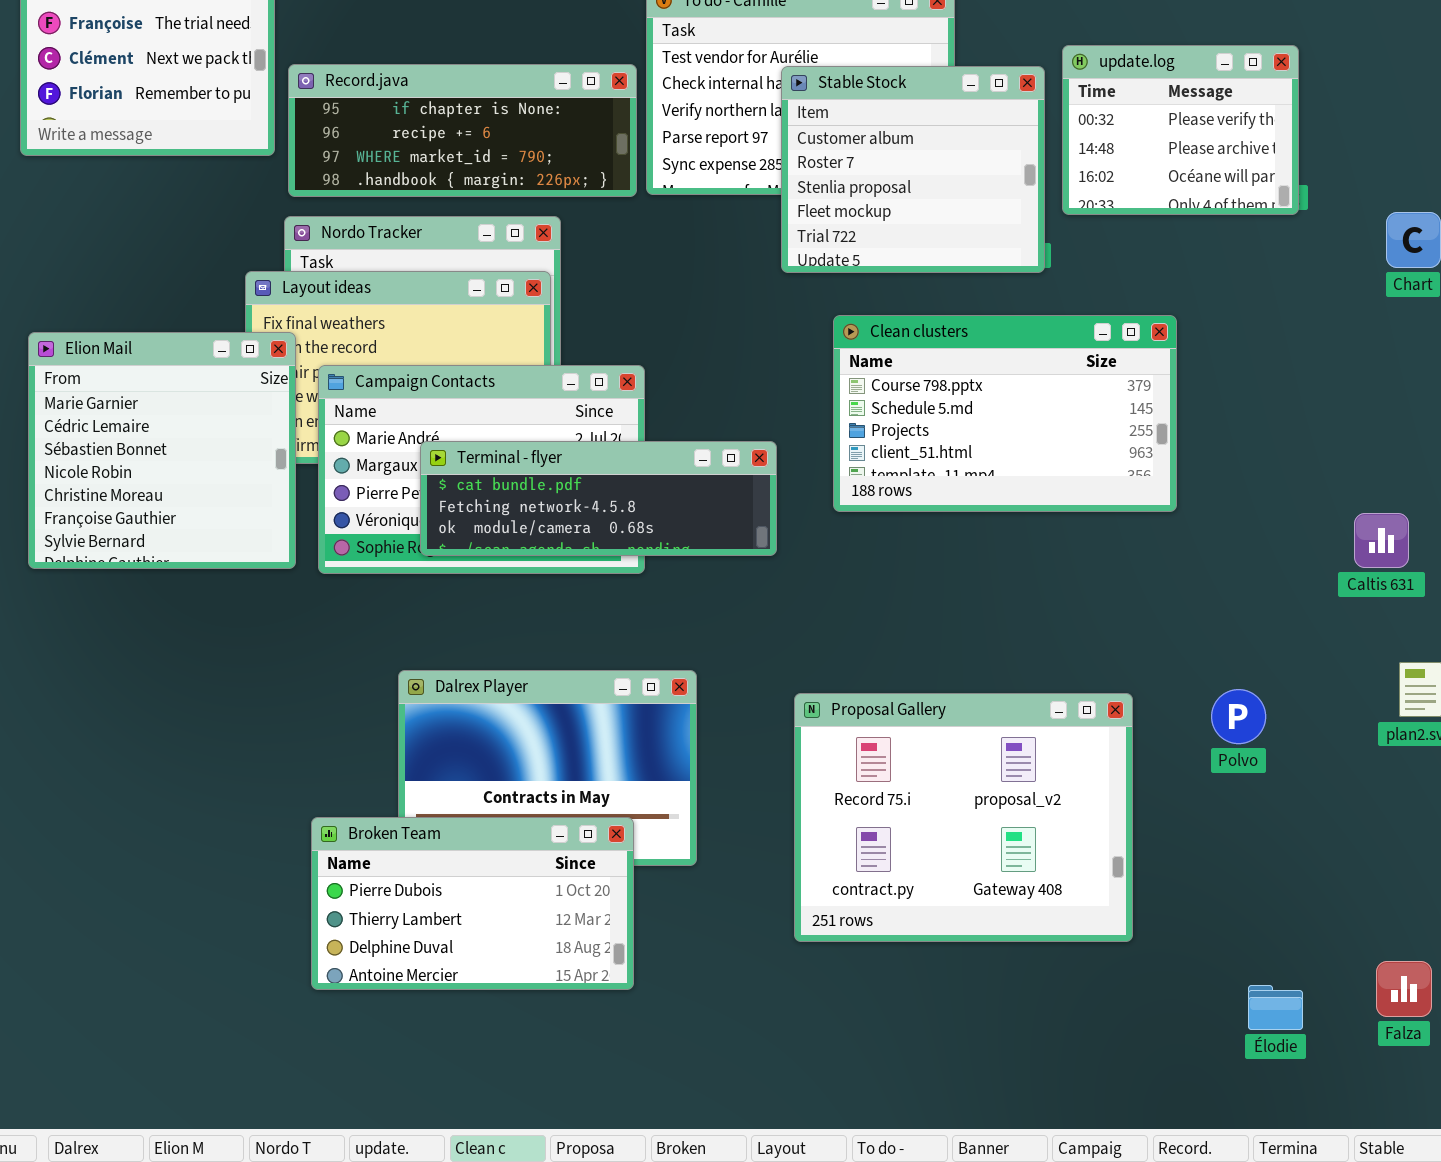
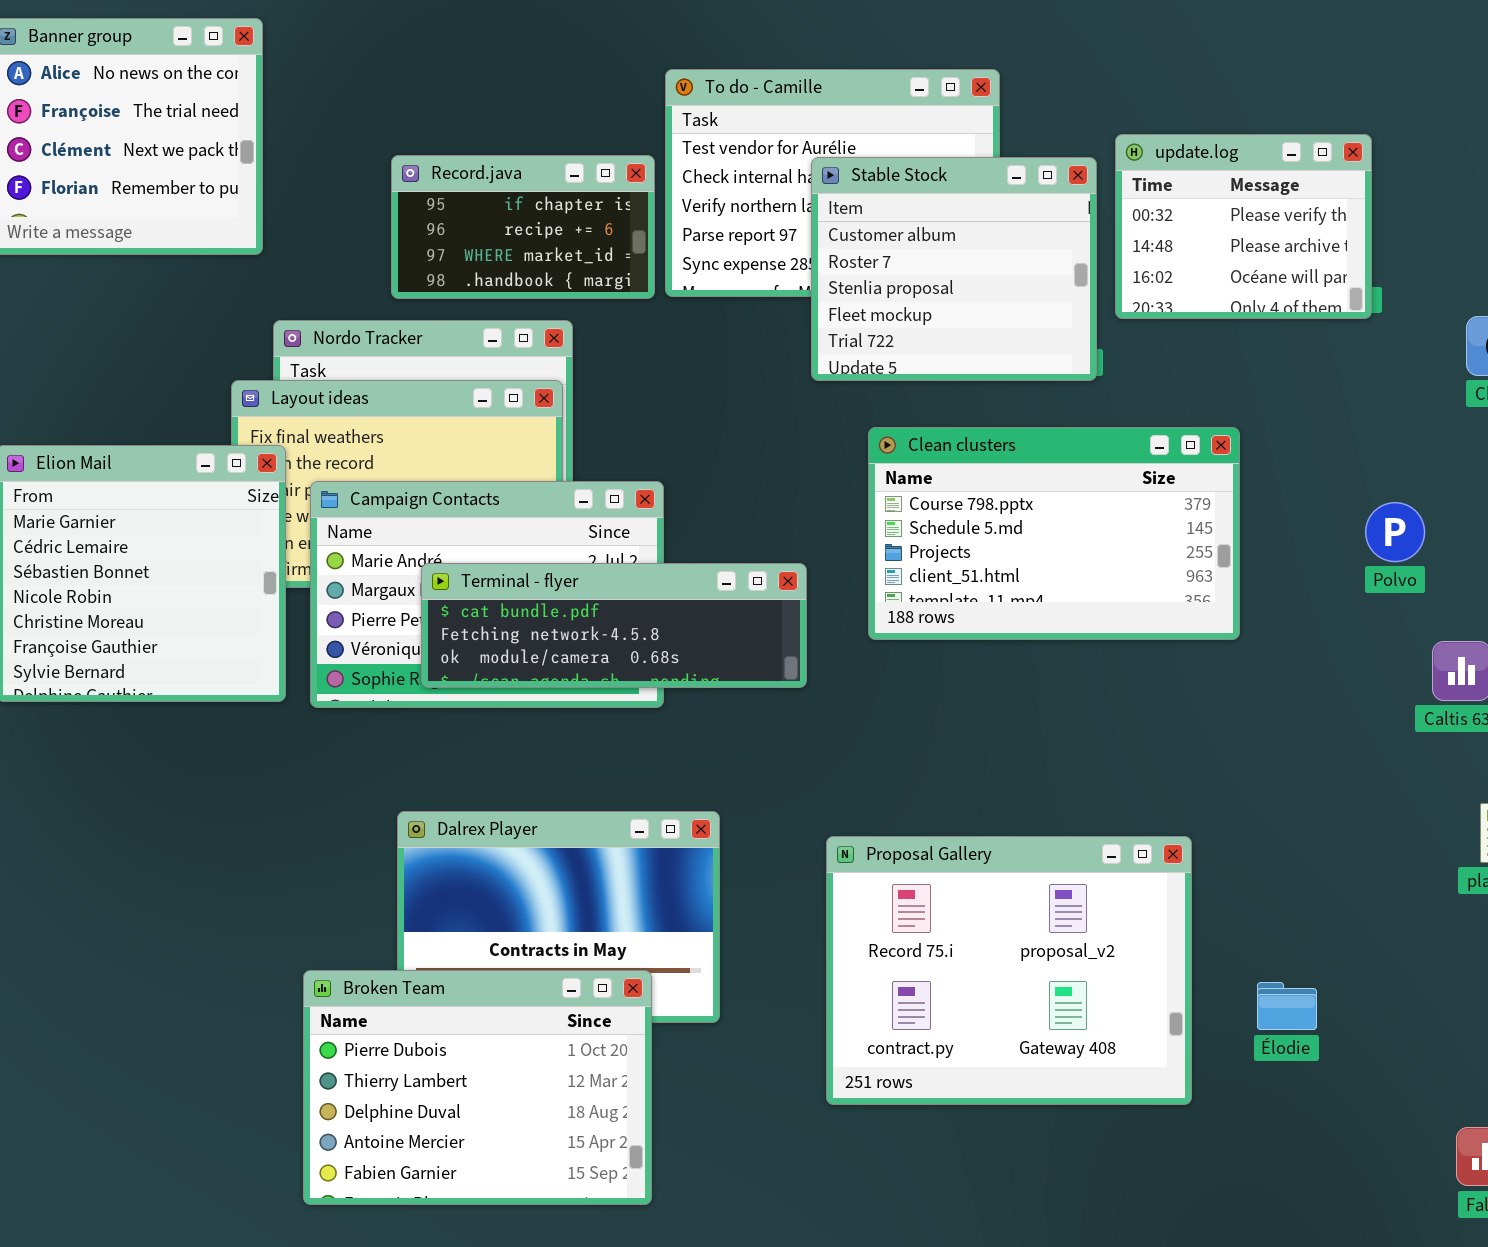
Record.java: [288,64,637,197] -> [391,155,655,299], resized
Polvo: [1211,689,1266,744] -> [1365,502,1425,562], moved
Broken Team: [311,817,634,990] -> [303,970,652,1205], resized
Élodie: [1248,985,1303,1030] -> [1257,982,1317,1030], moved

